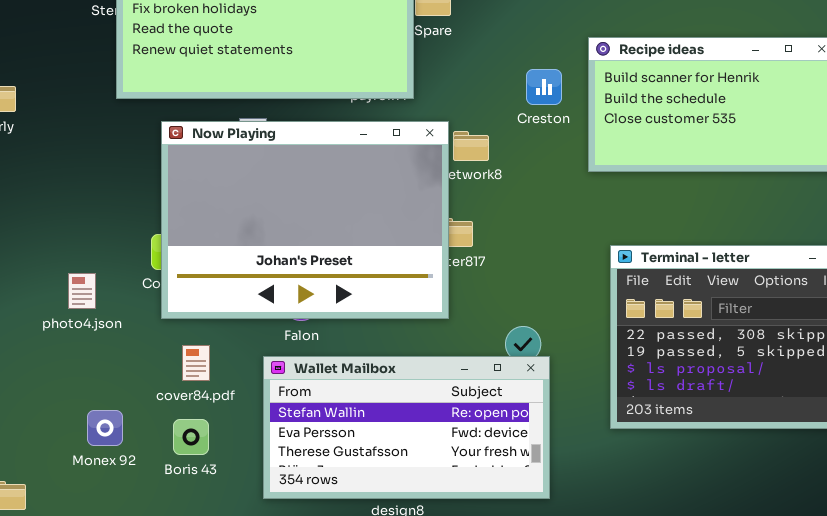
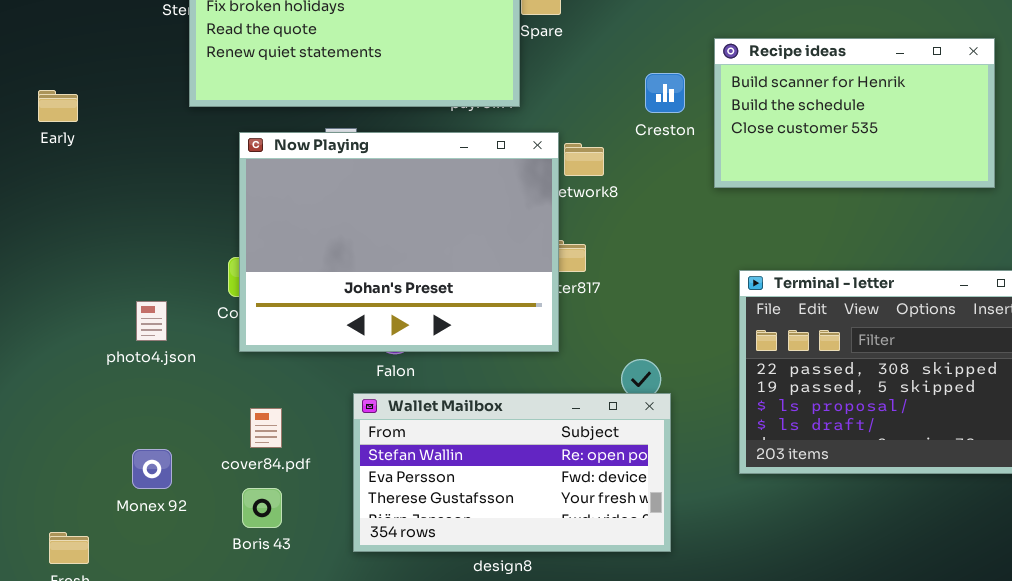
cover84.pdf: [182,345,210,381] -> [250,408,282,448], moved
Monex 92: [87,410,123,446] -> [132,449,172,489], moved
Boris 43: [173,419,209,455] -> [242,488,282,528], moved

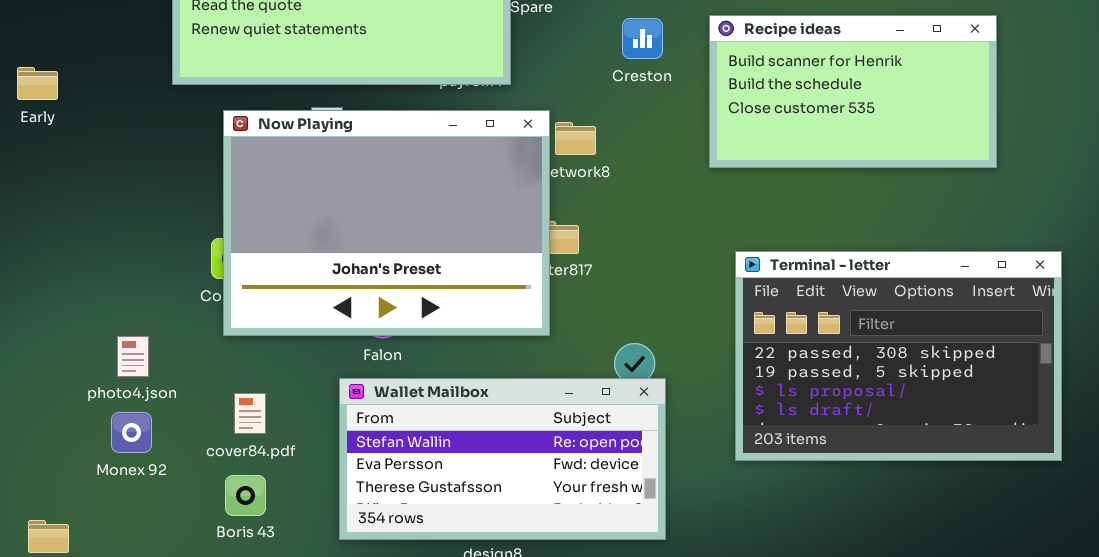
Creston: [645,73,685,113] -> [622,18,663,59], moved
photo4.json: [136,301,167,341] -> [117,336,149,377], moved
Monex 92: [132,449,172,489] -> [111,412,152,453], moved

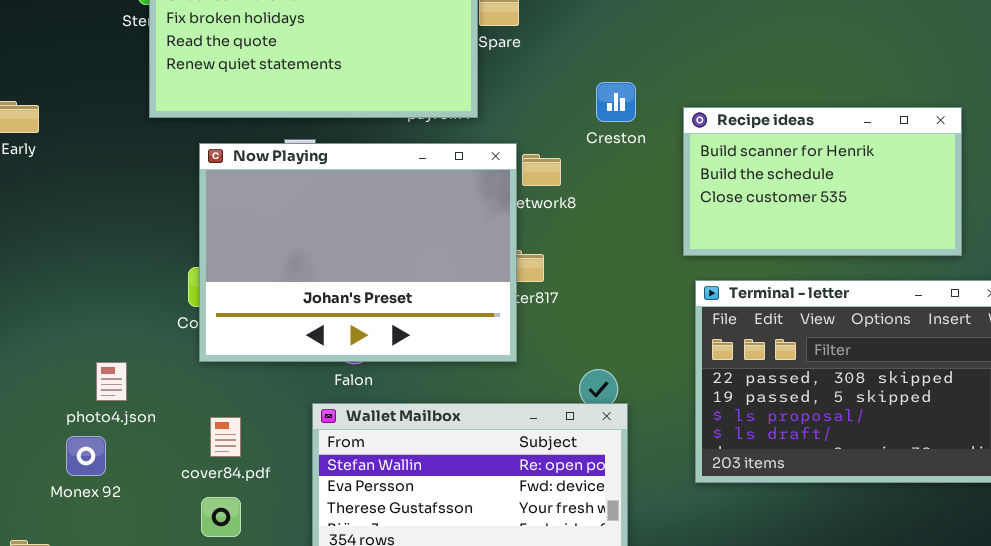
Recipe ideas: [709,15,997,168] -> [683,107,962,256], moved
Creston: [622,18,663,59] -> [596,82,636,122], moved
Monex 92: [111,412,152,453] -> [66,436,106,476], moved

